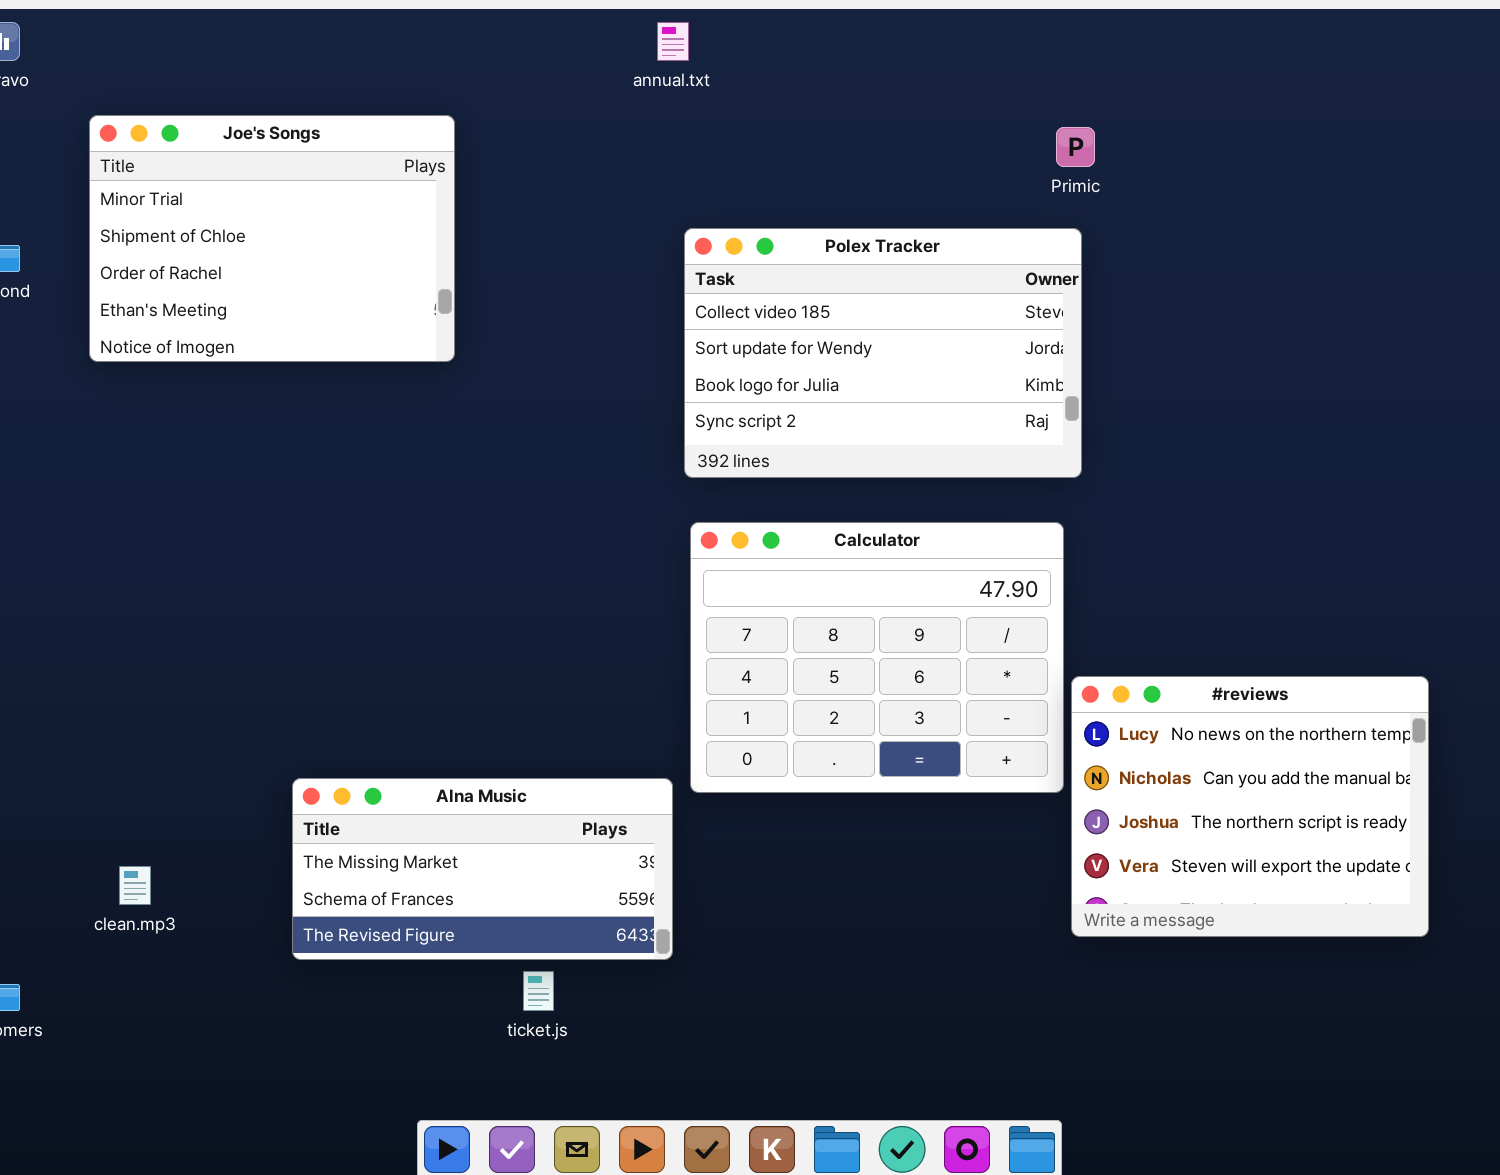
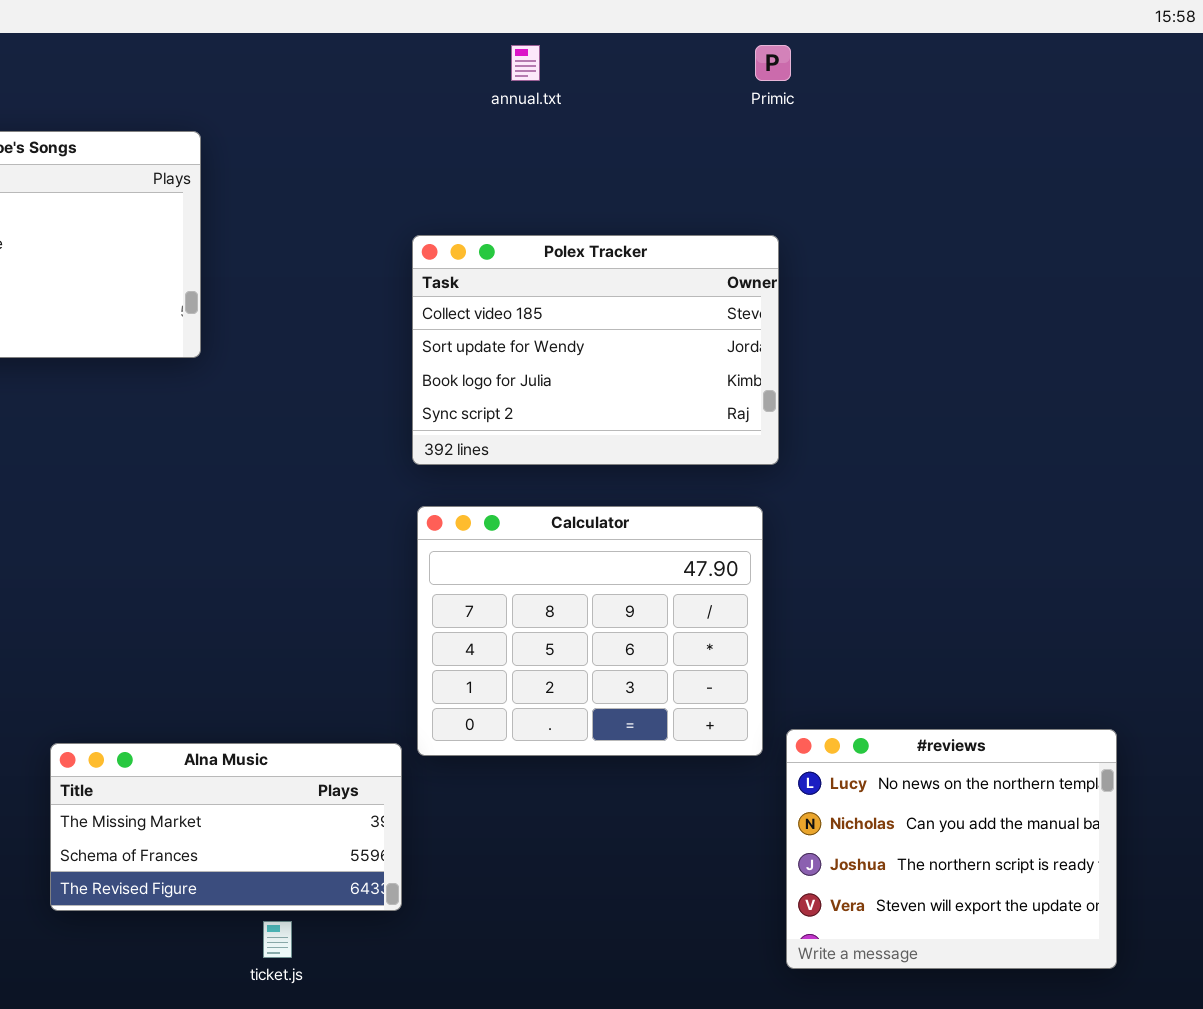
annual.txt: [657,22,689,61] -> [511,45,540,81], moved
Primic: [1056,127,1095,167] -> [755,45,791,81], moved
#reviews: [1071,676,1429,937] -> [786,729,1117,969], moved

